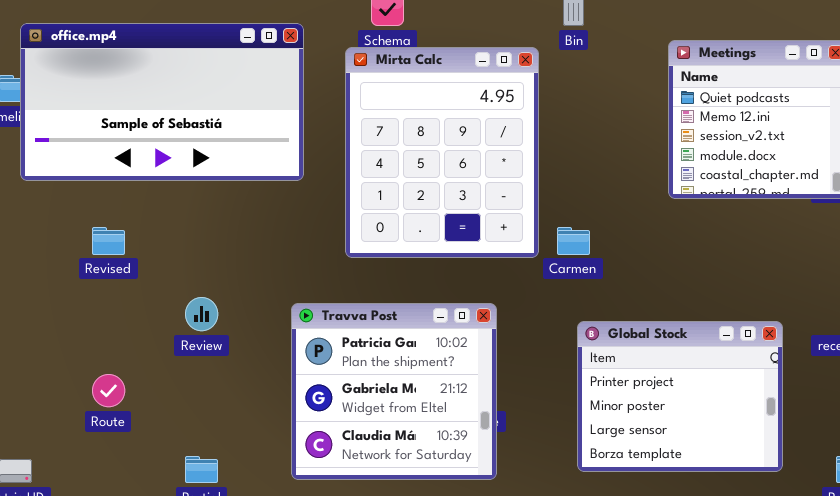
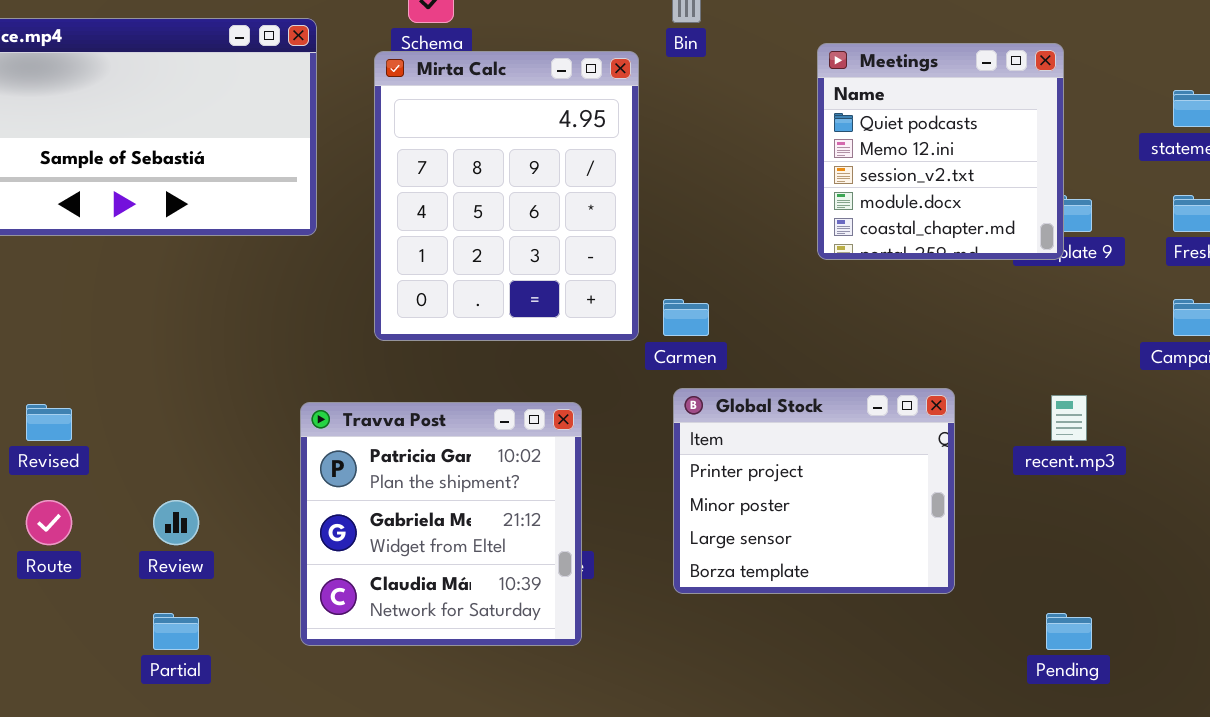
Revised: [92,227,125,255] -> [26,404,72,441], moved
Review: [185,297,218,331] -> [153,500,199,545], moved
Global Stock: [577,321,783,472] -> [673,388,955,594], moved

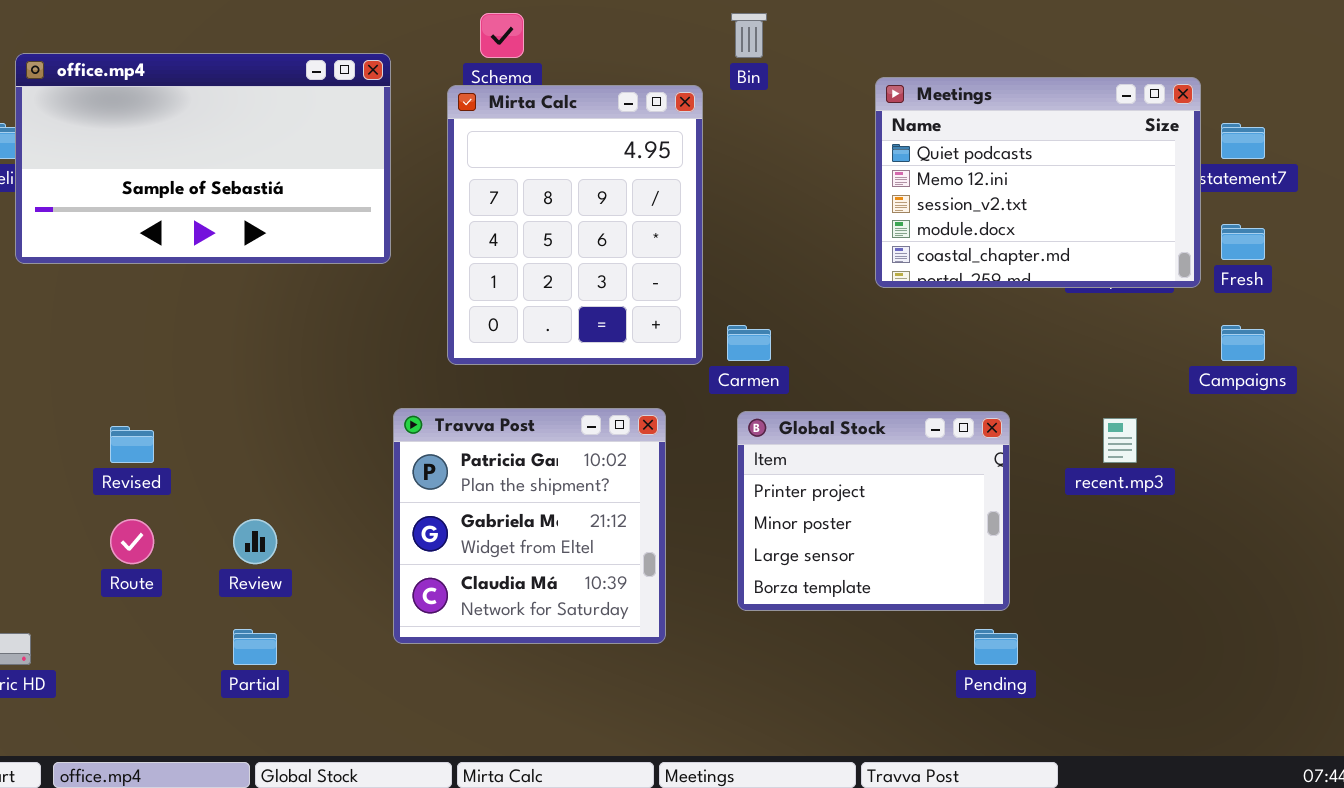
Meetings: [817,43,1064,260] -> [875,77,1201,288], resized
Travva Post: [300,402,582,646] -> [393,408,666,644], moved
Pending: [1046,613,1092,650] -> [974,629,1018,665], moved

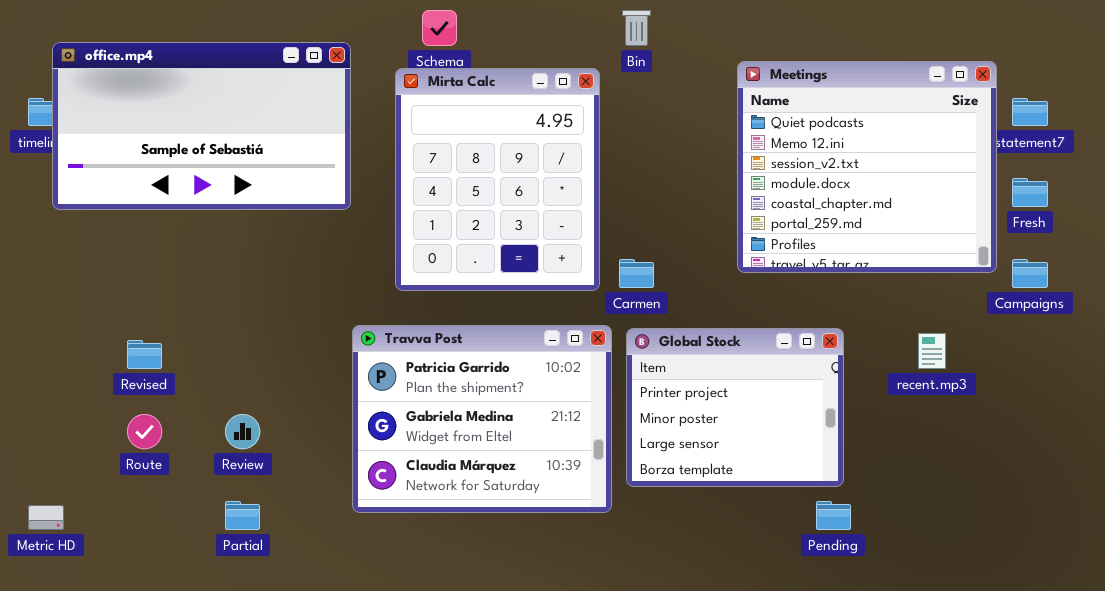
Meetings: [875,77,1201,288] -> [737,61,997,273], resized
Travva Post: [393,408,666,644] -> [352,325,612,513], resized

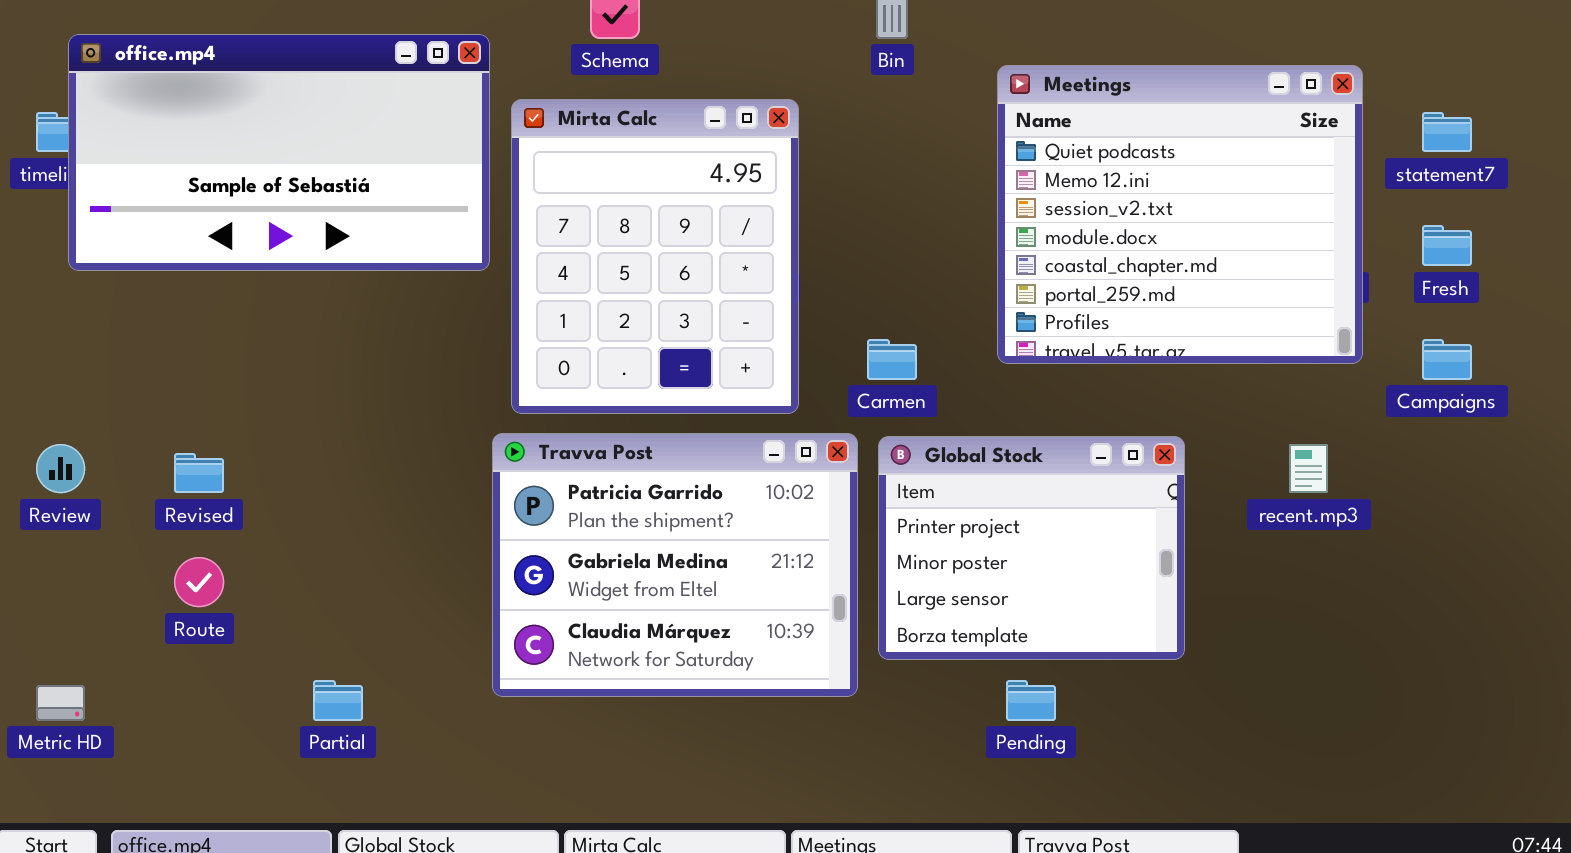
Meetings: [737,61,997,273] -> [997,65,1363,364], moved
Mirta Calc: [395,68,600,291] -> [511,99,799,414], moved
Review: [225,414,260,449] -> [36,444,85,493], moved
Pending: [816,501,851,530] -> [1006,680,1056,721], moved

